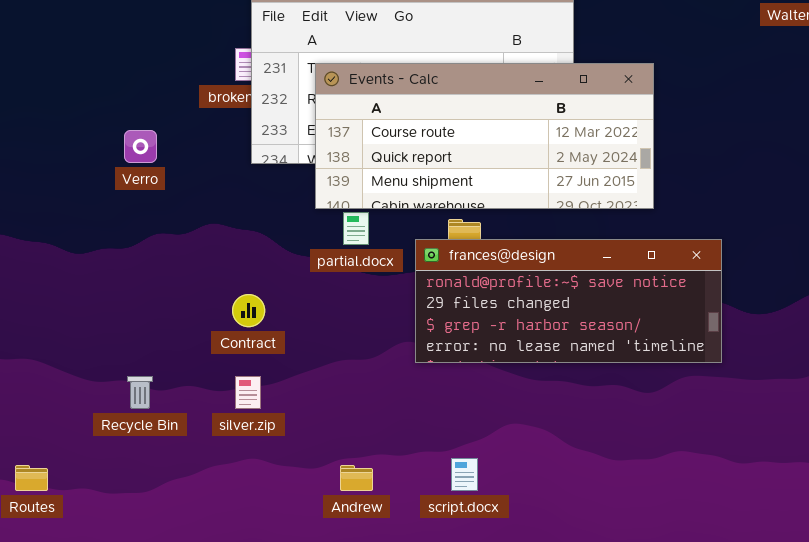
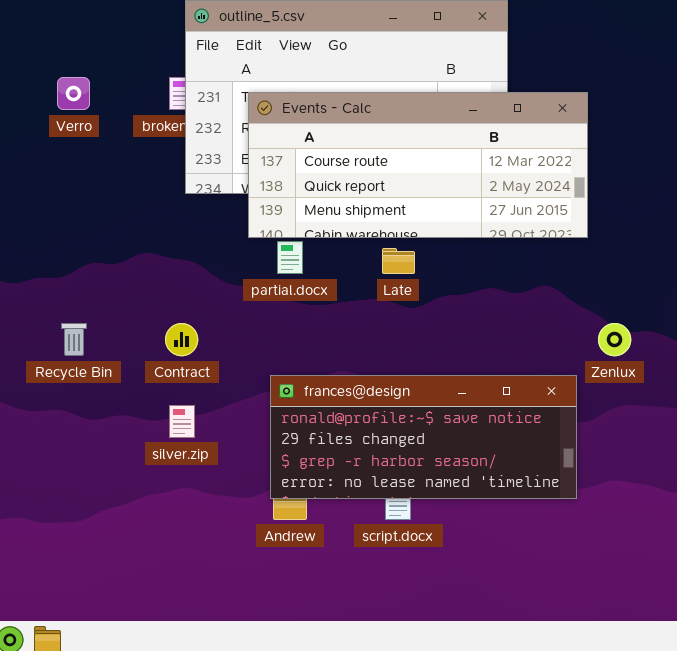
Verro: [124,130,157,163] -> [57,77,90,110], moved
frances@design: [415,239,722,363] -> [270,375,577,499], moved
Recycle Bin: [127,376,153,409] -> [61,323,87,356], moved

